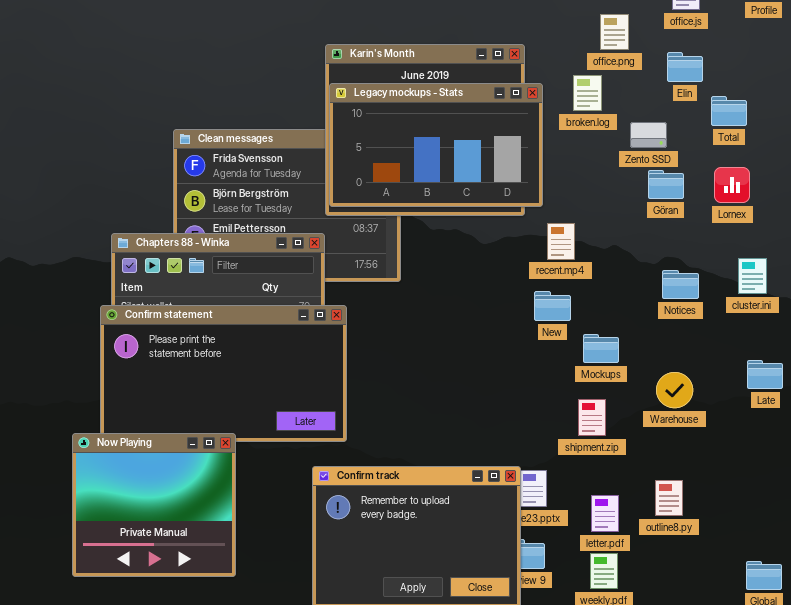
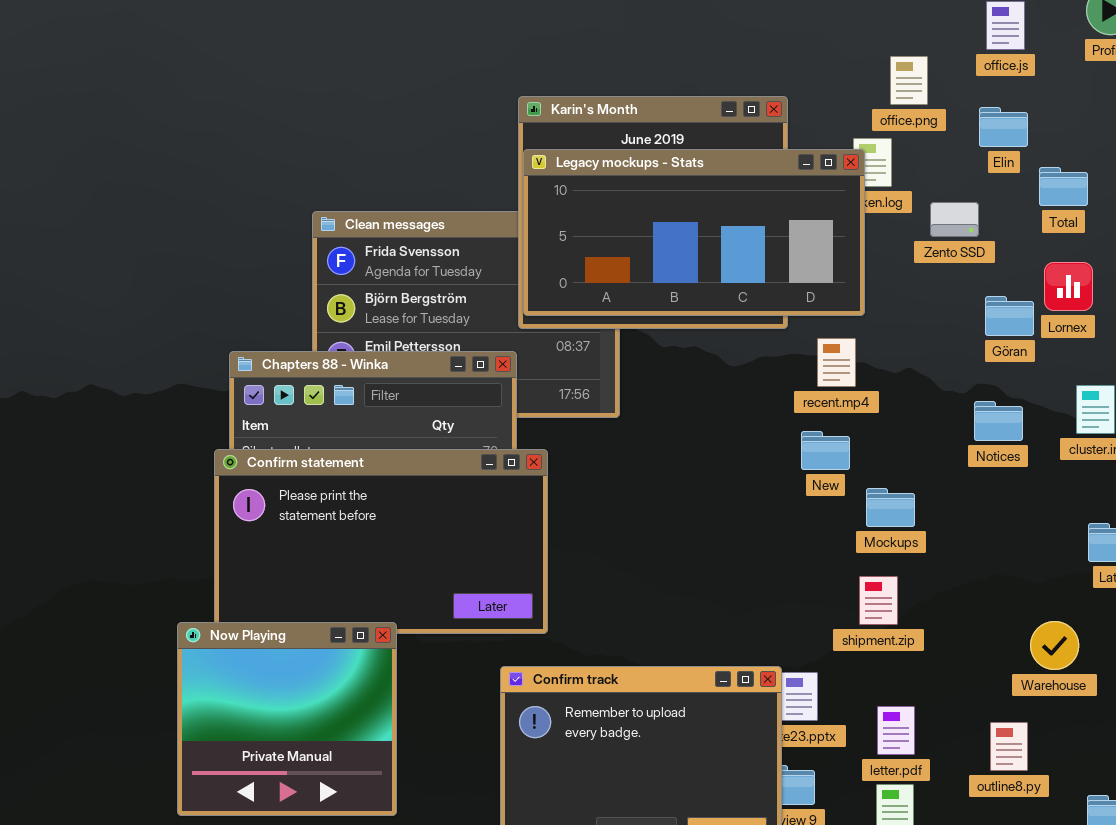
Legacy mockups - Stats: [329,83,543,207] -> [523,149,865,316], resized
Göran: [648,170,684,199] -> [985,296,1034,336], moved
Warehouse: [656,372,693,408] -> [1030,621,1079,670], moved
outline8.py: [655,480,683,516] -> [990,722,1028,771], moved

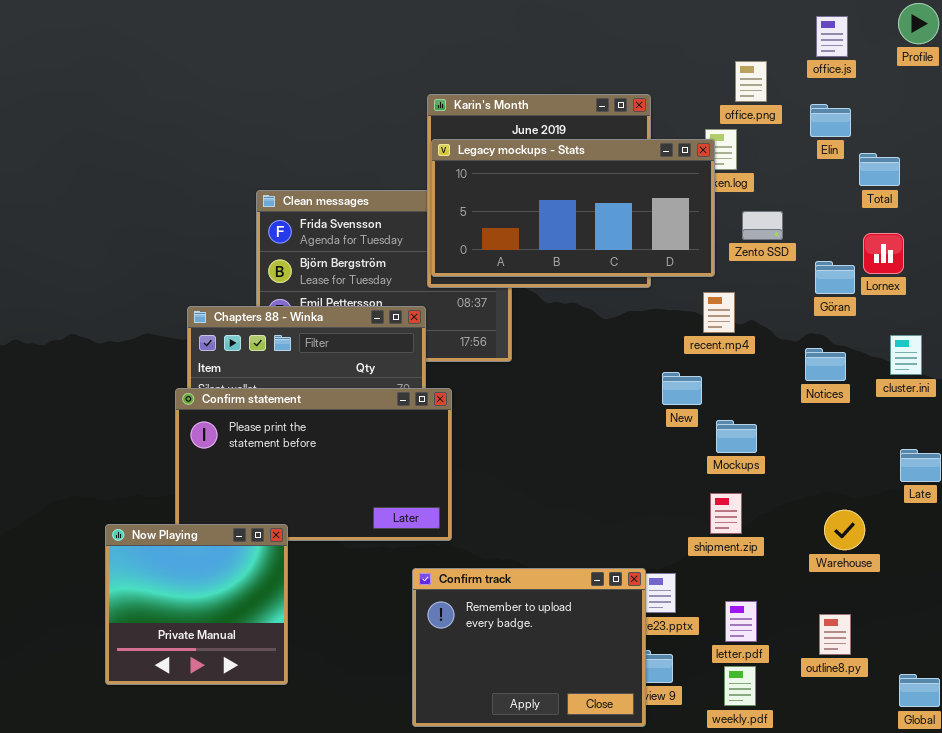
Zento SSD: [930,202,979,237] -> [742,211,783,240], moved
recent.mp4: [817,338,856,387] -> [703,292,735,333], moved
Warehouse: [1030,621,1079,670] -> [824,510,865,550], moved
Now Playing: [177,622,397,816] -> [105,524,288,685], moved

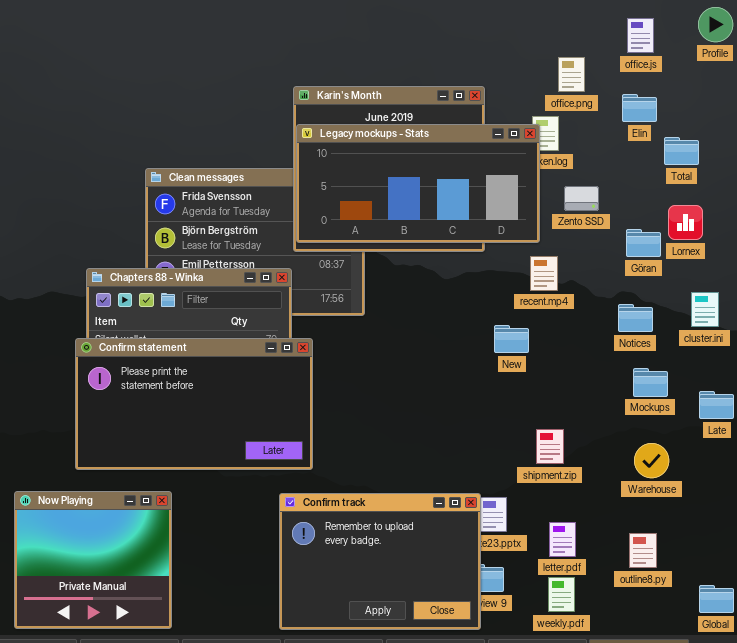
Mockups: [716,420,757,453] -> [633,368,668,397], moved
Now Playing: [105,524,288,685] -> [14,491,172,629], moved

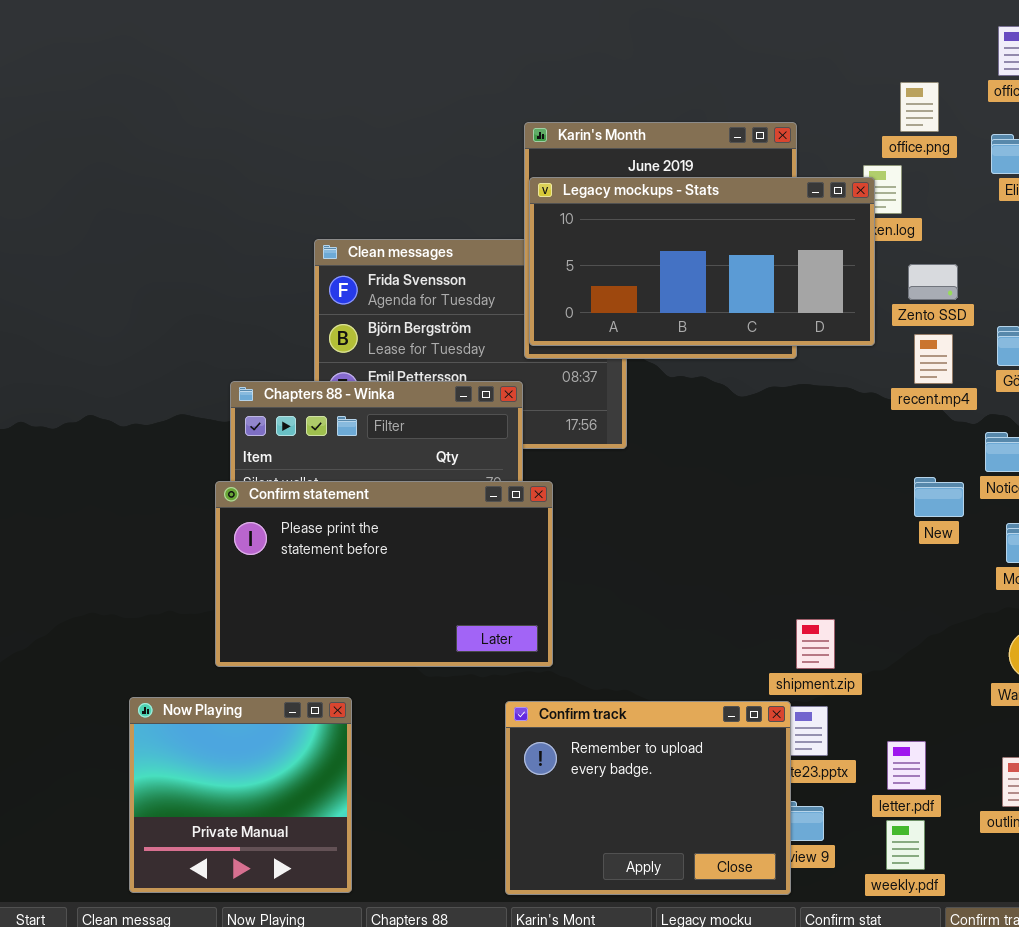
recent.mp4: [530,256,558,291] -> [914,334,953,384], moved
New: [494,325,529,353] -> [914,477,964,517], moved
shipment.zip: [536,429,564,464] -> [796,619,835,669], moved

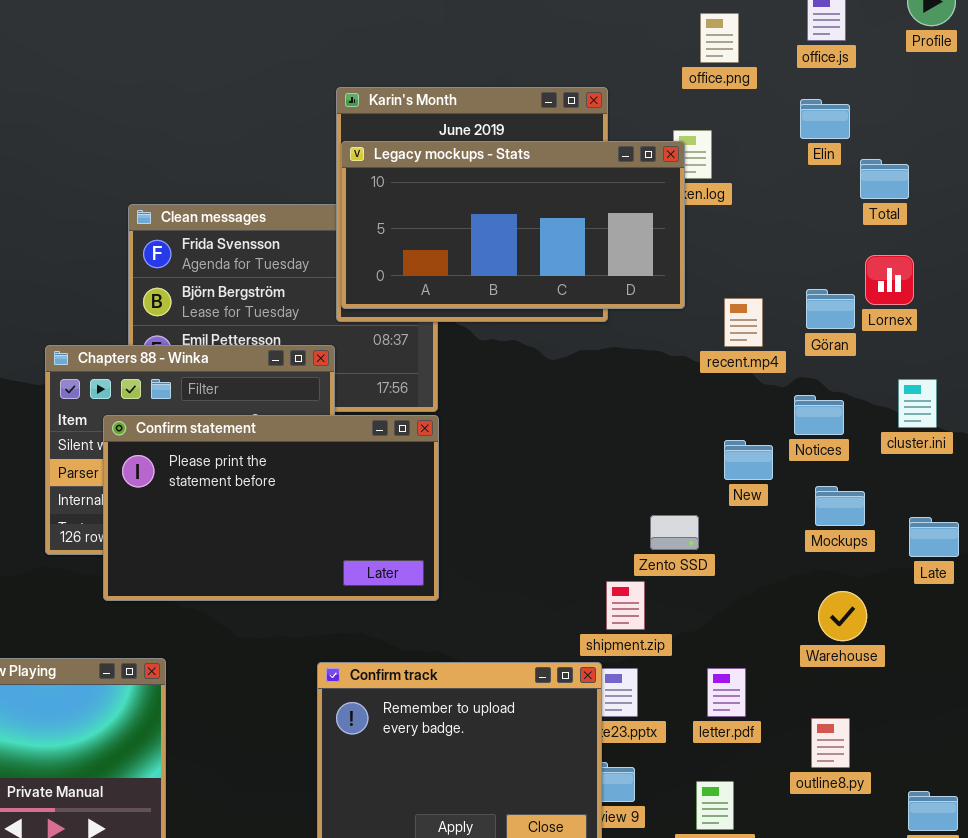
office.png: [900,82,939,132] -> [700,13,739,63], moved
Zento SSD: [908,264,958,300] -> [650,515,699,550], moved
Confirm statement: [215,481,553,667] -> [103,415,439,601], moved
letter.pdf: [887,741,926,790] -> [707,668,746,717], moved

